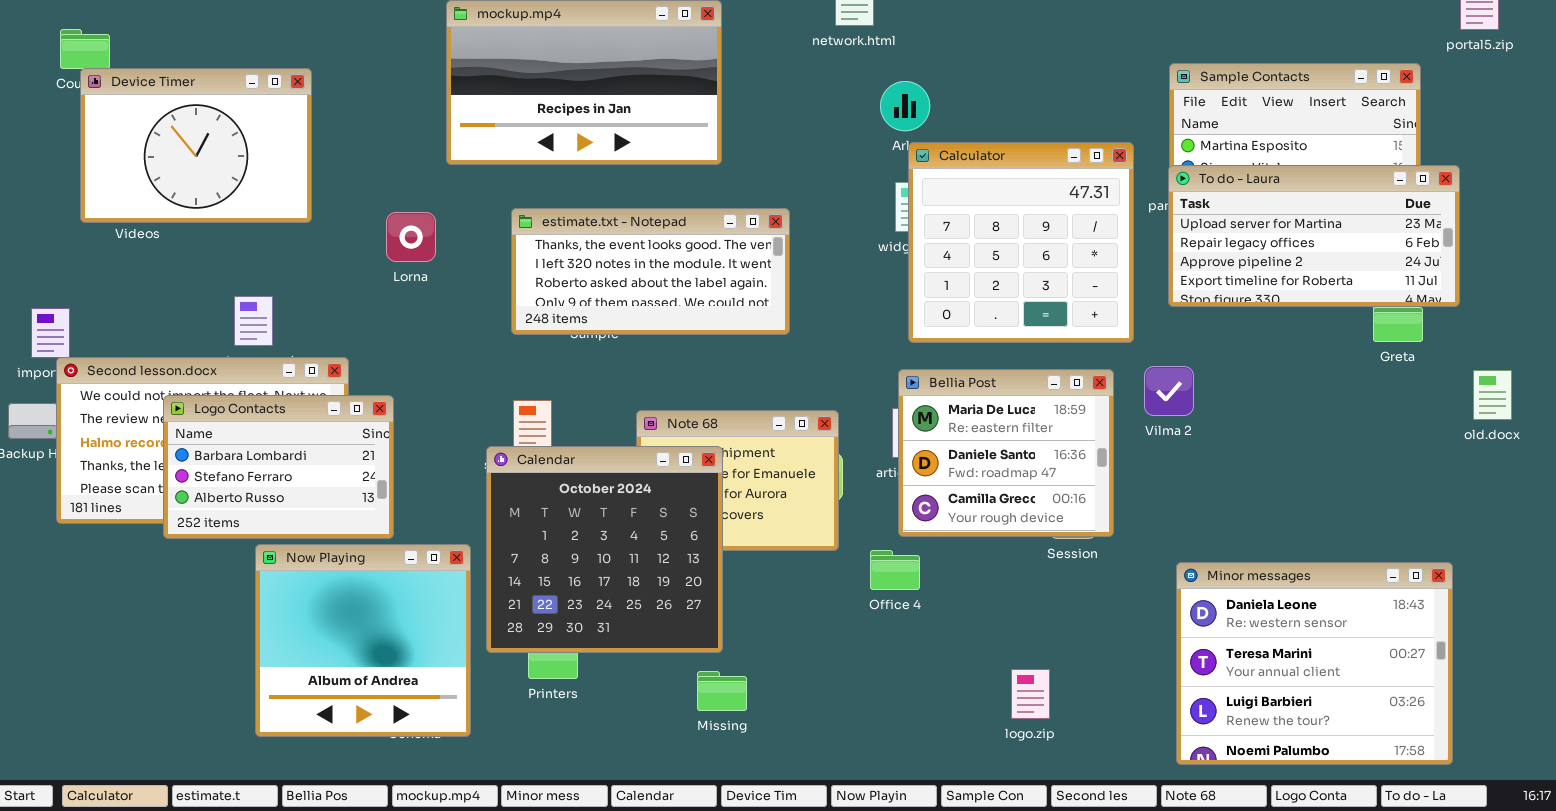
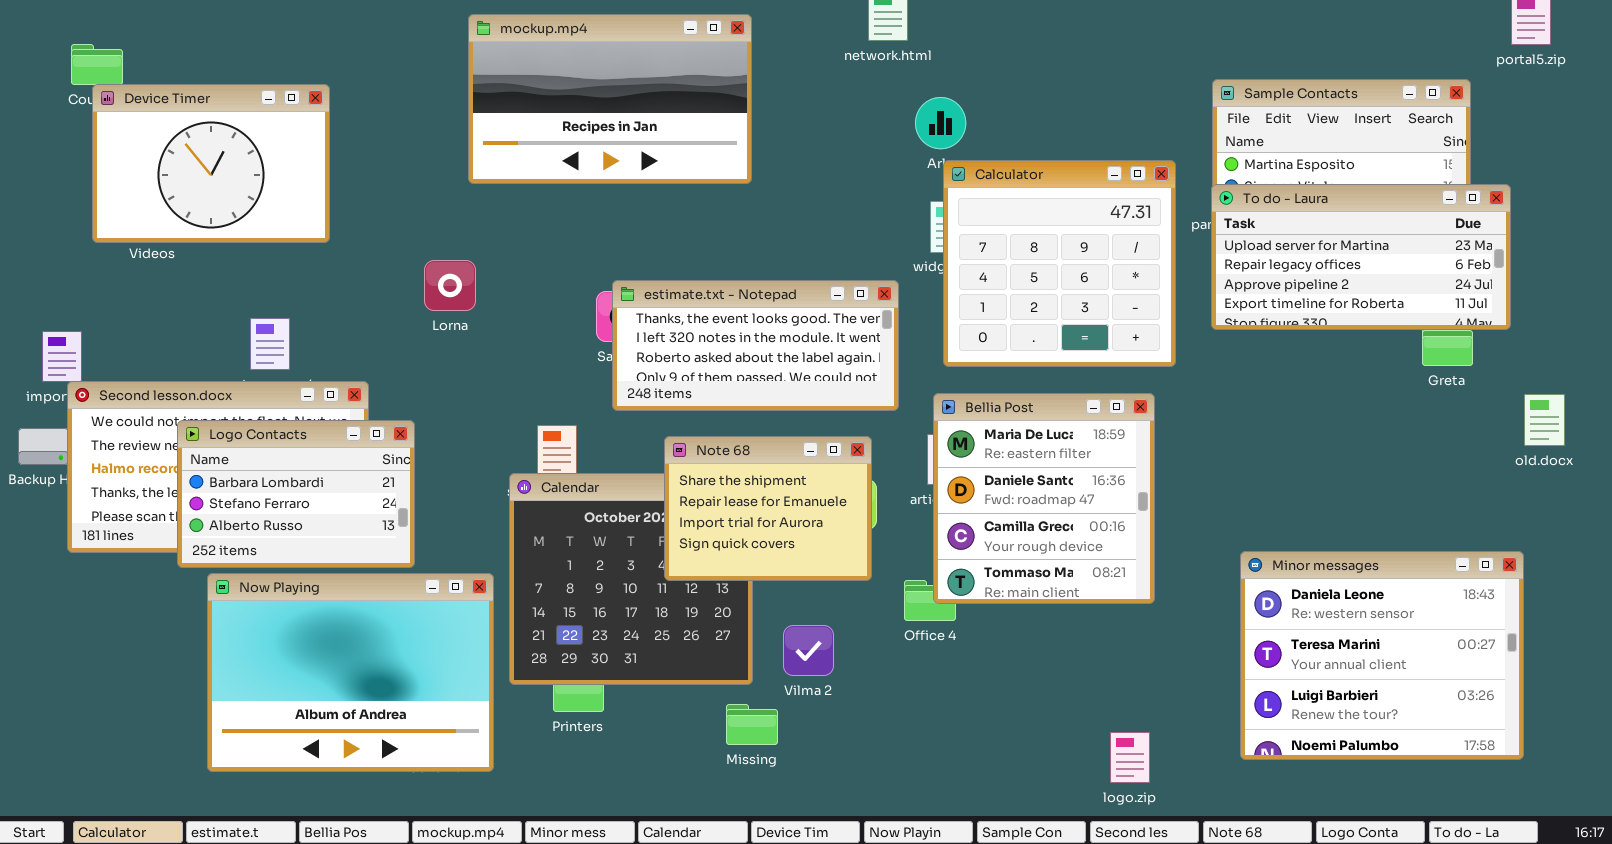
estimate.txt - Notepad: [511,208,790,335] -> [612,280,899,411], moved
Lorna: [386,212,436,262] -> [424,260,476,311], moved
Vilma 2: [1144,366,1194,416] -> [783,625,834,676], moved
Bellia Post: [898,369,1114,537] -> [933,393,1155,604], resized
Note 68: [636,410,839,551] -> [664,436,872,581], raised
Now Playing: [255,544,471,737] -> [207,573,494,772], resized
Minor messages: [1176,562,1453,765] -> [1240,551,1524,760], moved
logo.zip: [1011,669,1050,719] -> [1110,732,1150,783], moved

